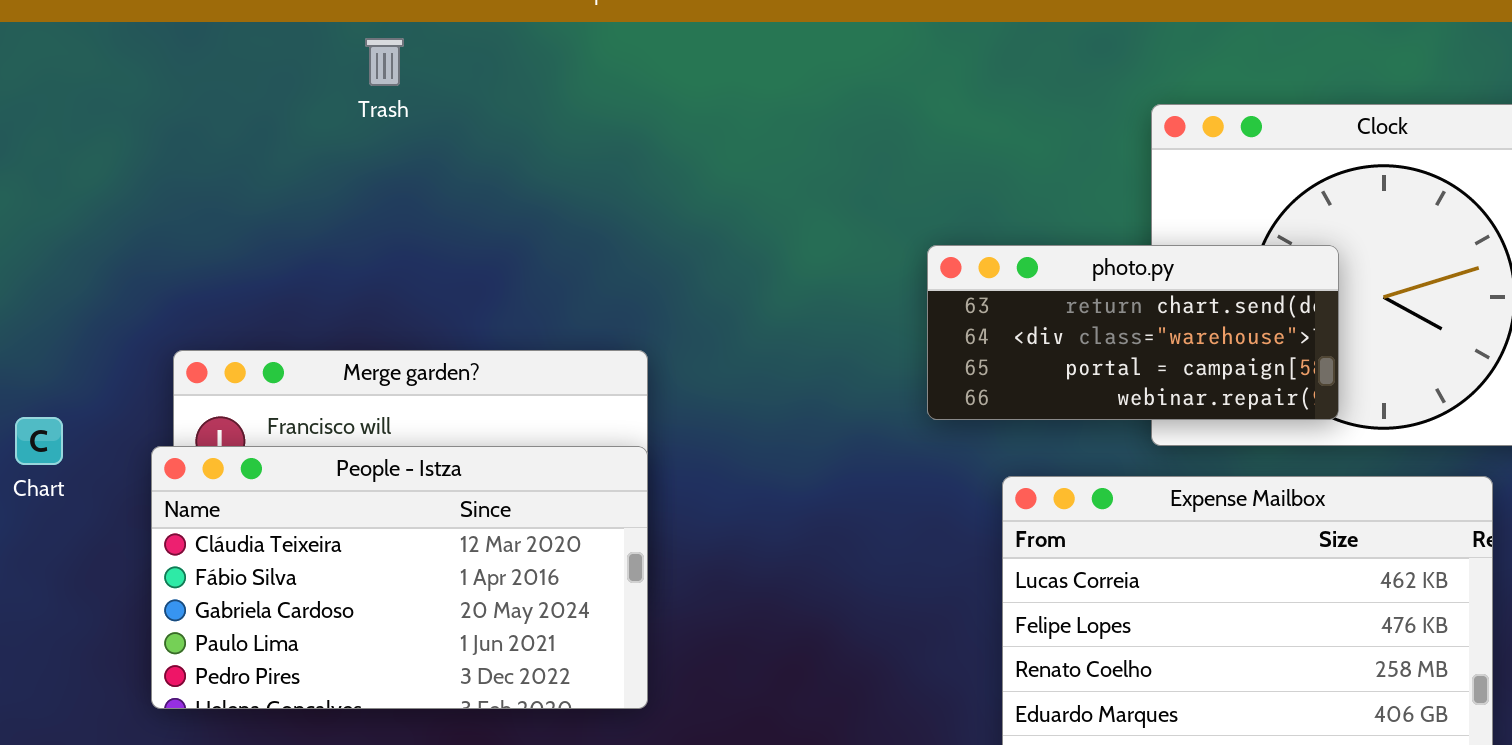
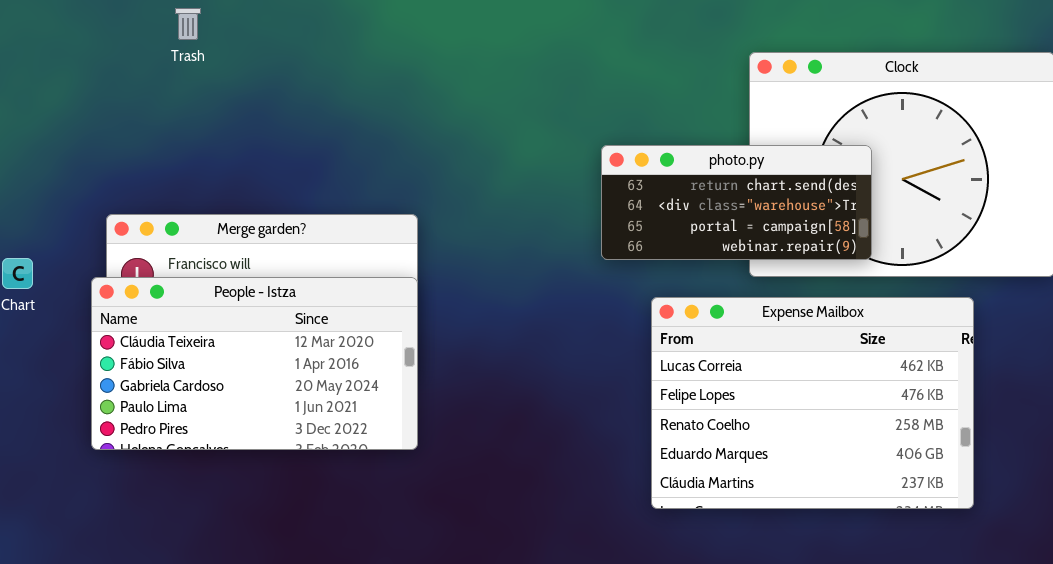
Trash: [365,38,404,86] -> [175,8,201,40], moved

